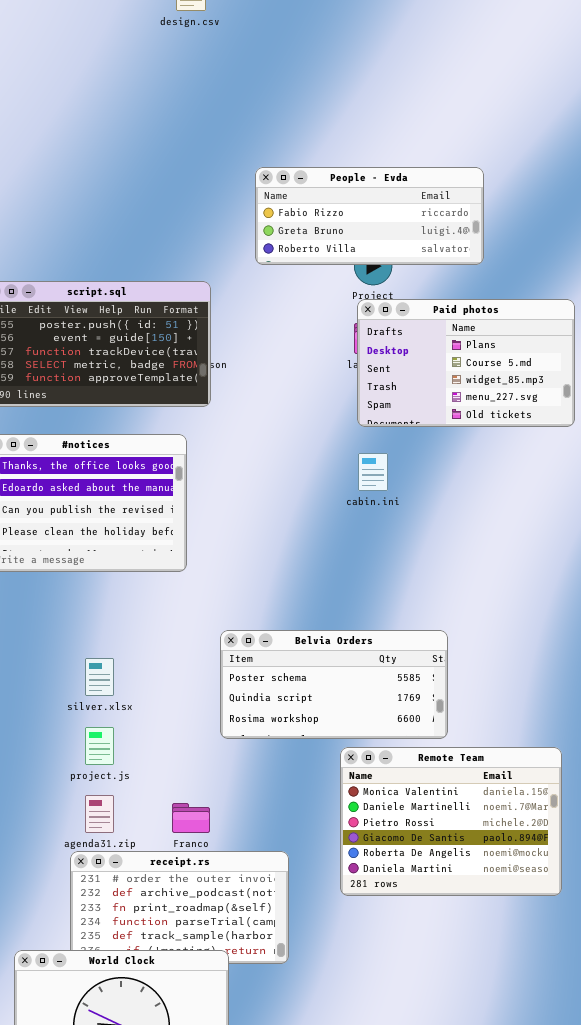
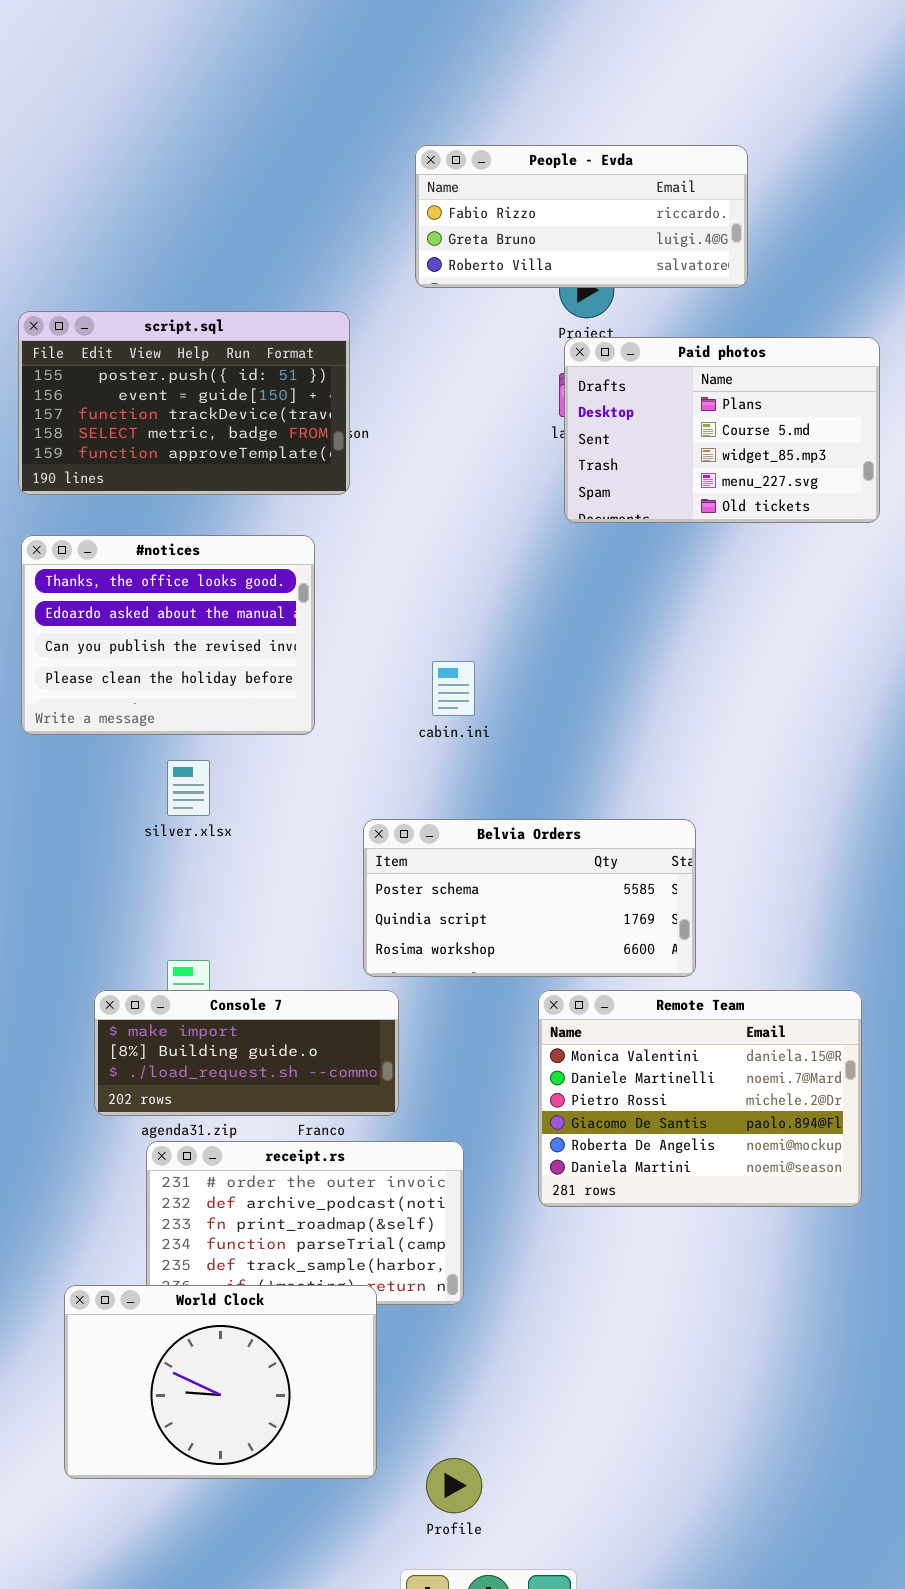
cabin.ini: [358,453,388,491] -> [432,661,475,716], moved
silver.xlsx: [85,658,114,696] -> [167,760,210,816], moved
Console 7: none -> [94,990,399,1116], opened

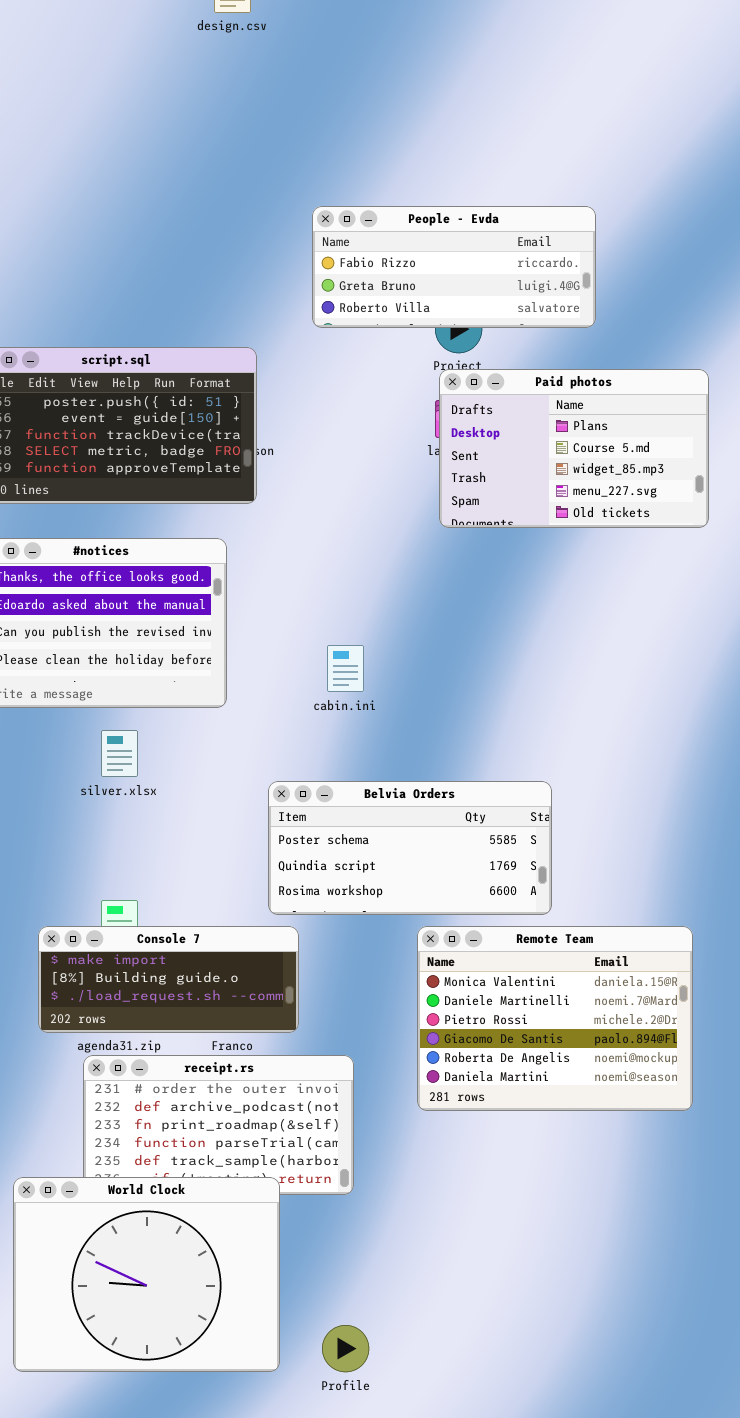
World Clock: [64,1285,377,1479] -> [13,1177,280,1372], resized

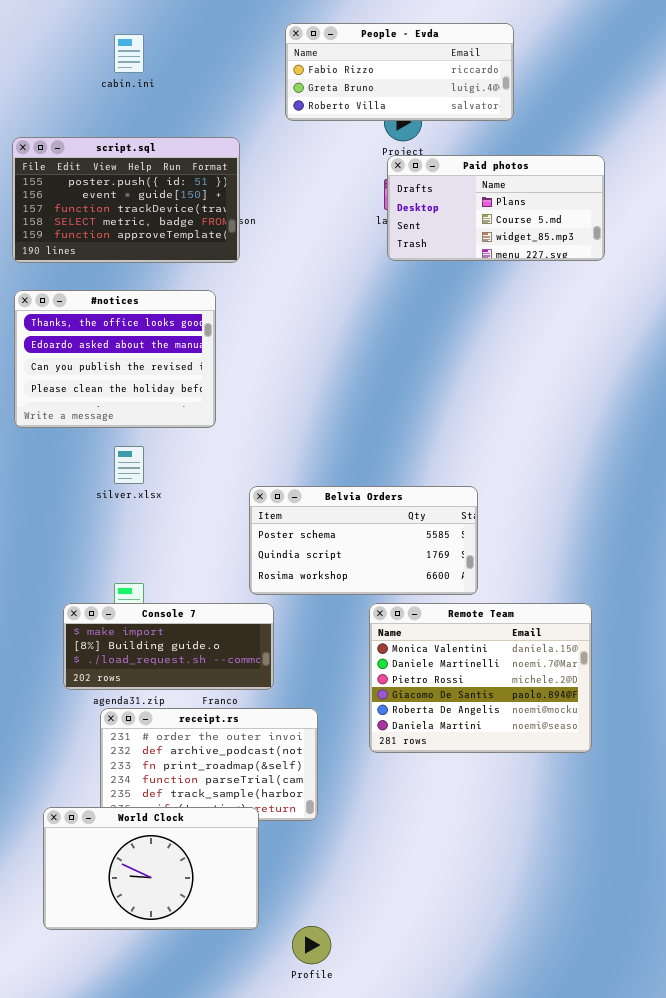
Paid photos: [439,369,709,528] -> [387,155,605,261], resized
cabin.ini: [327,645,364,692] -> [114,34,144,73], moved
World Clock: [13,1177,280,1372] -> [43,807,259,930], resized

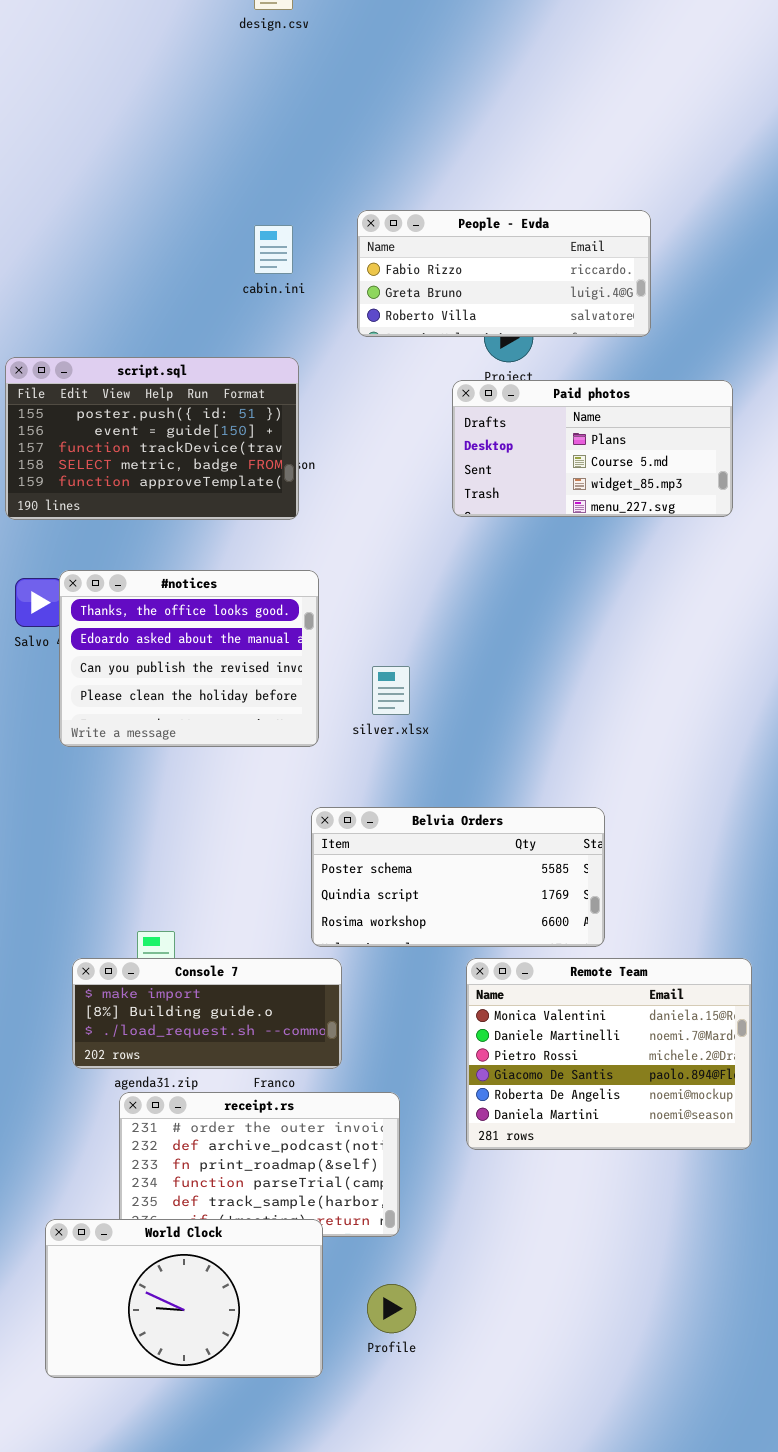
cabin.ini: [114,34,144,73] -> [254,225,293,274], moved
Paid photos: [387,155,605,261] -> [452,380,733,517], moved
#notices: [14,290,216,428] -> [59,570,319,747], moved
silver.xlsx: [114,446,144,484] -> [372,666,410,715], moved
Profile: [292,926,331,964] -> [367,1284,416,1333], moved

